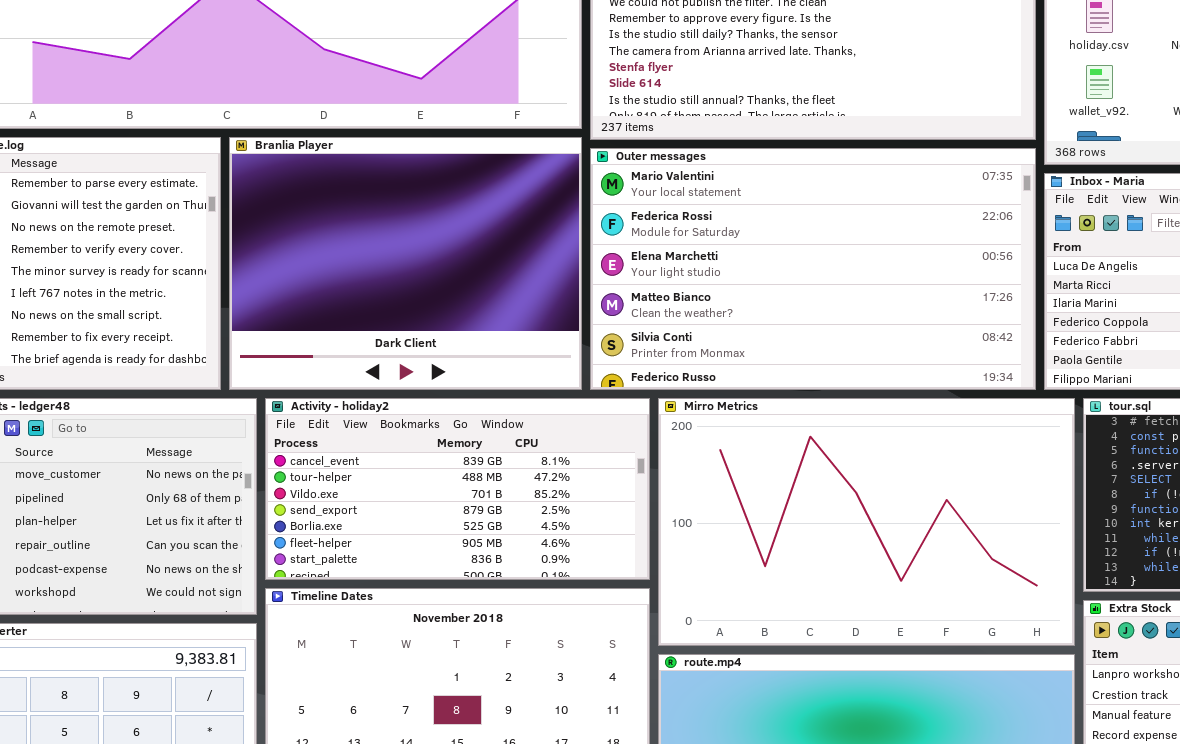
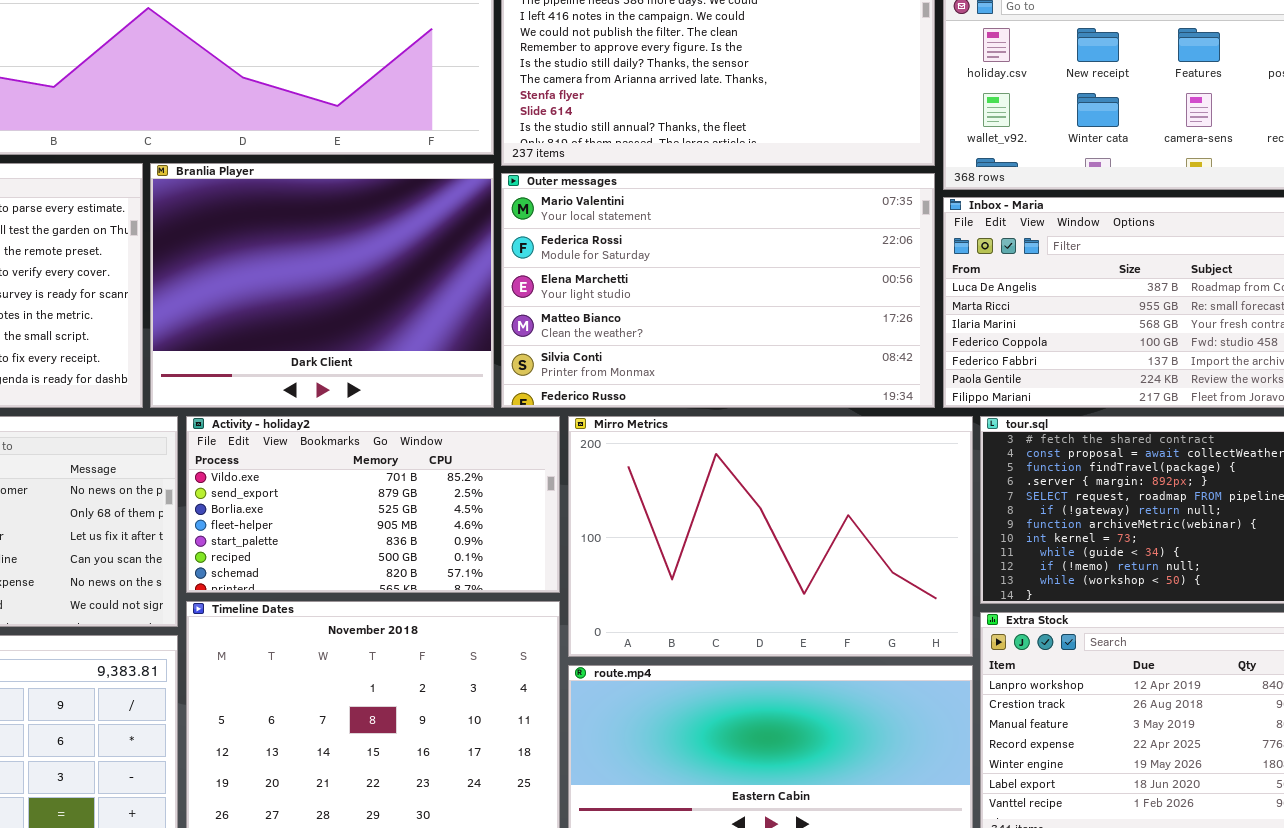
Activity - holiday2: [265,398,650,580] -> [186,416,560,593], scrolled down 2 rows

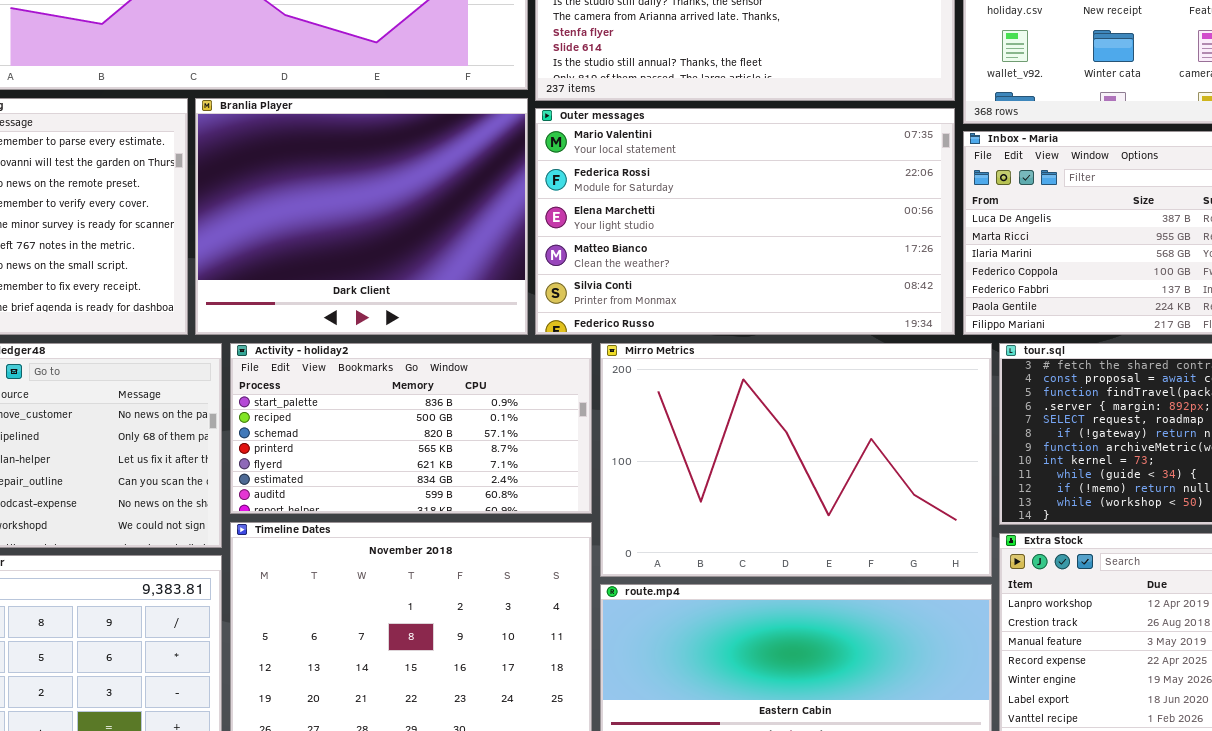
Activity - holiday2: [186,416,560,593] -> [230,343,592,514], scrolled down 4 rows

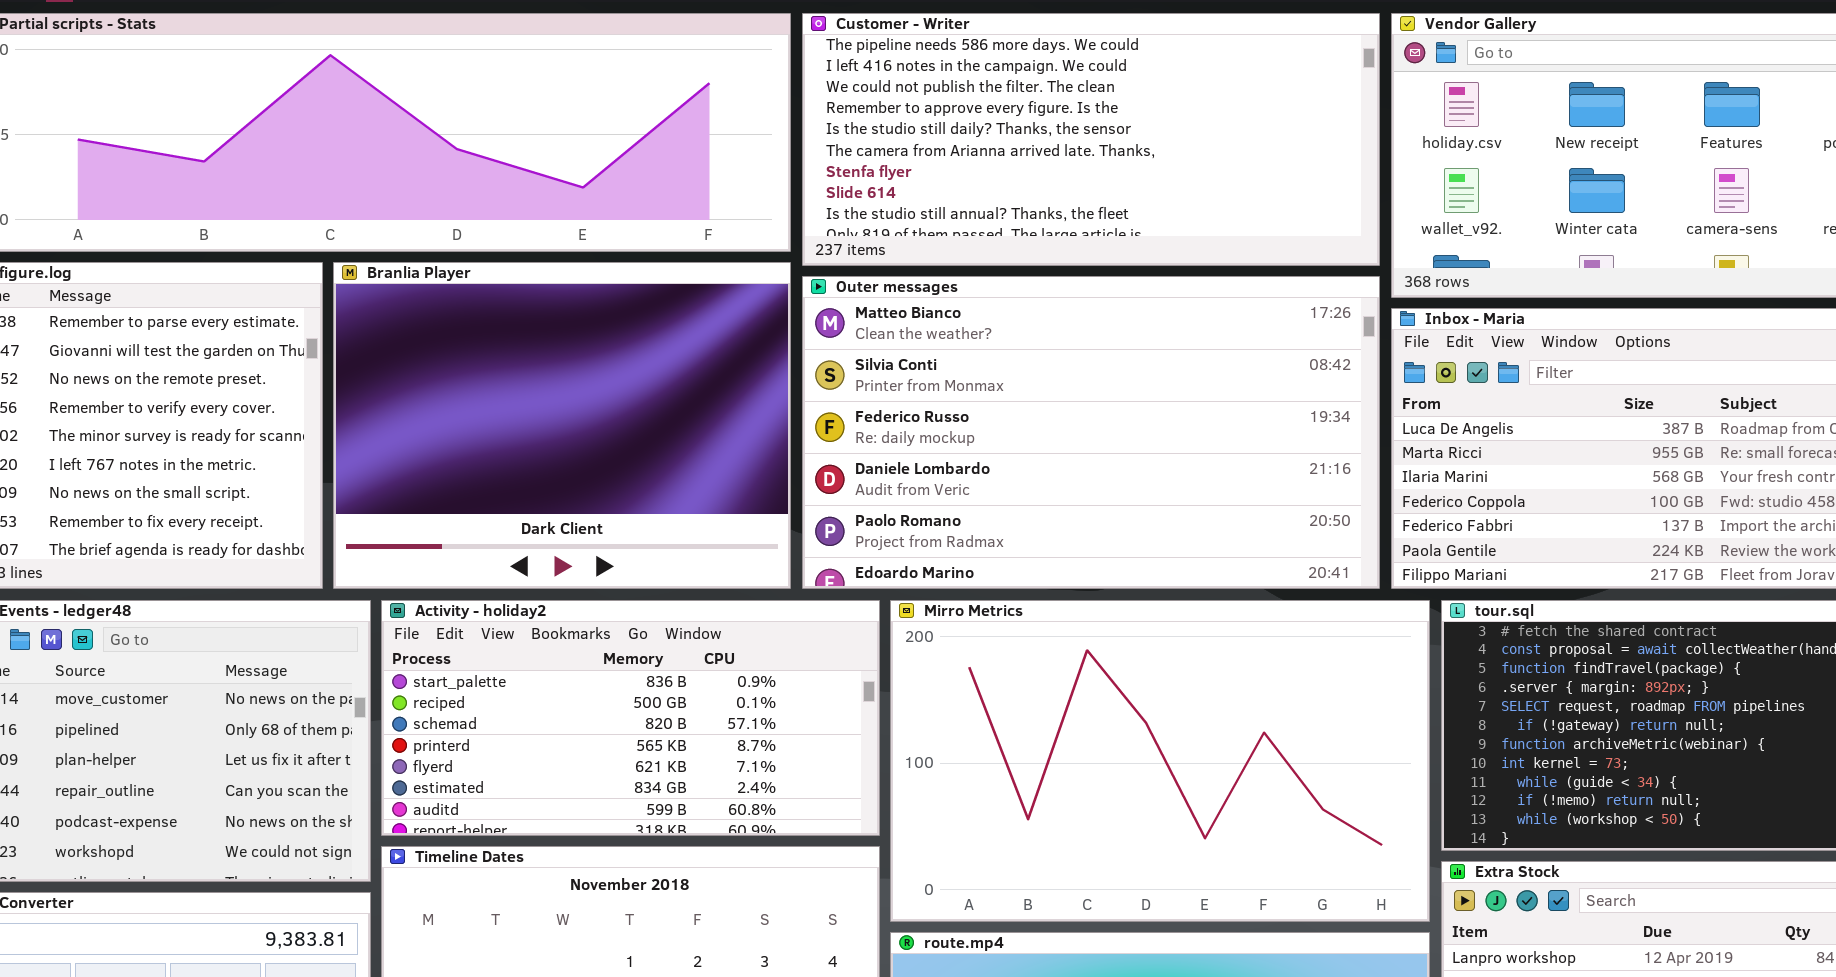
Outer messages: [535,108,955,335] -> [802,276,1380,589], scrolled down 3 rows

